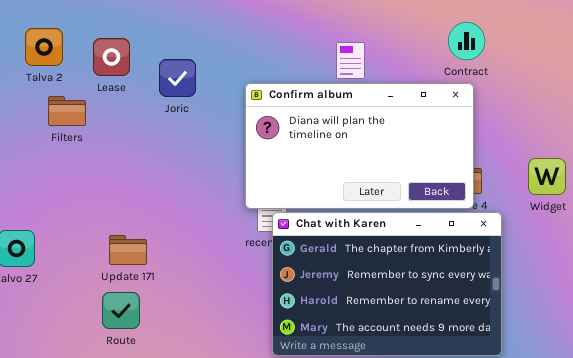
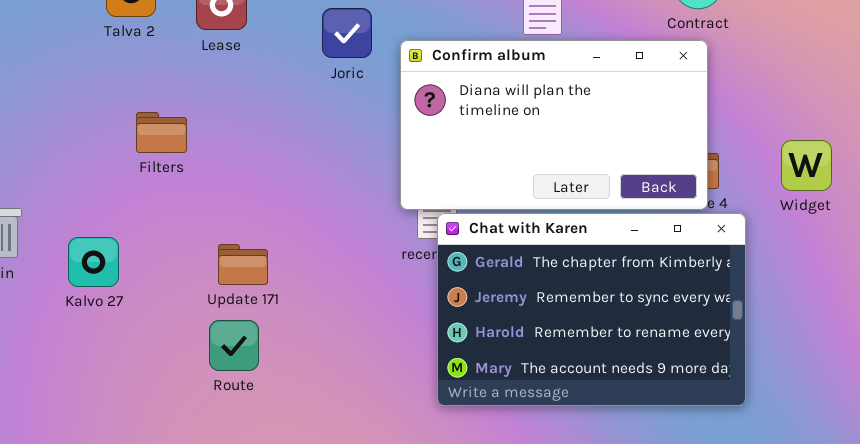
Joric: [159,59,196,97] -> [322,8,372,58], moved
Filters: [48,96,86,126] -> [136,112,187,153], moved

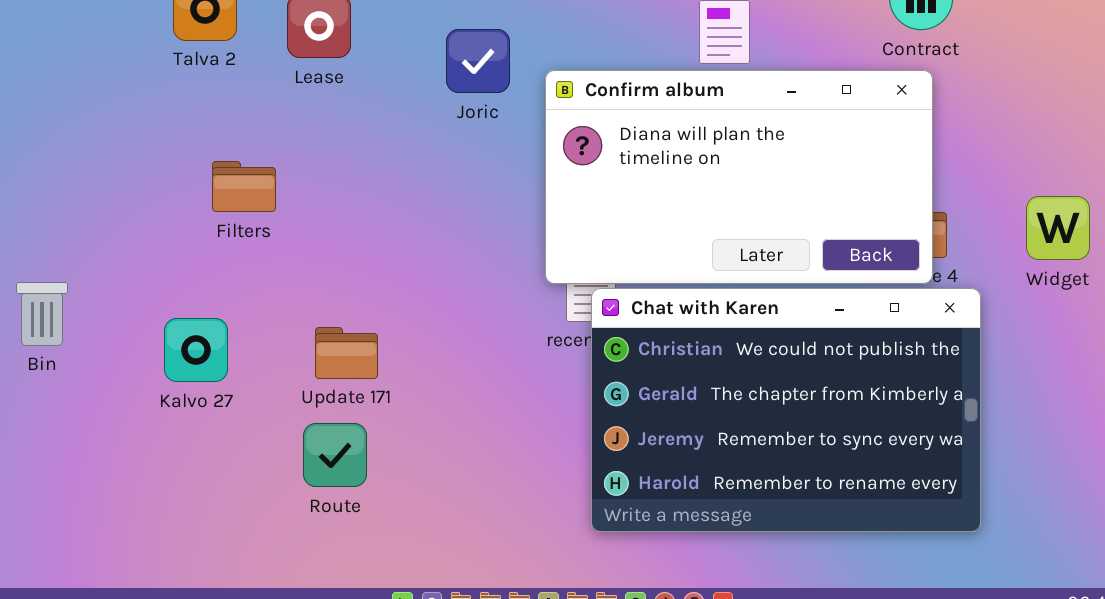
Chat with Karen: [437,213,746,406] -> [591,288,981,532], scrolled up 1 row
Kalvo 27: [68,237,119,287] -> [164,318,228,382], moved

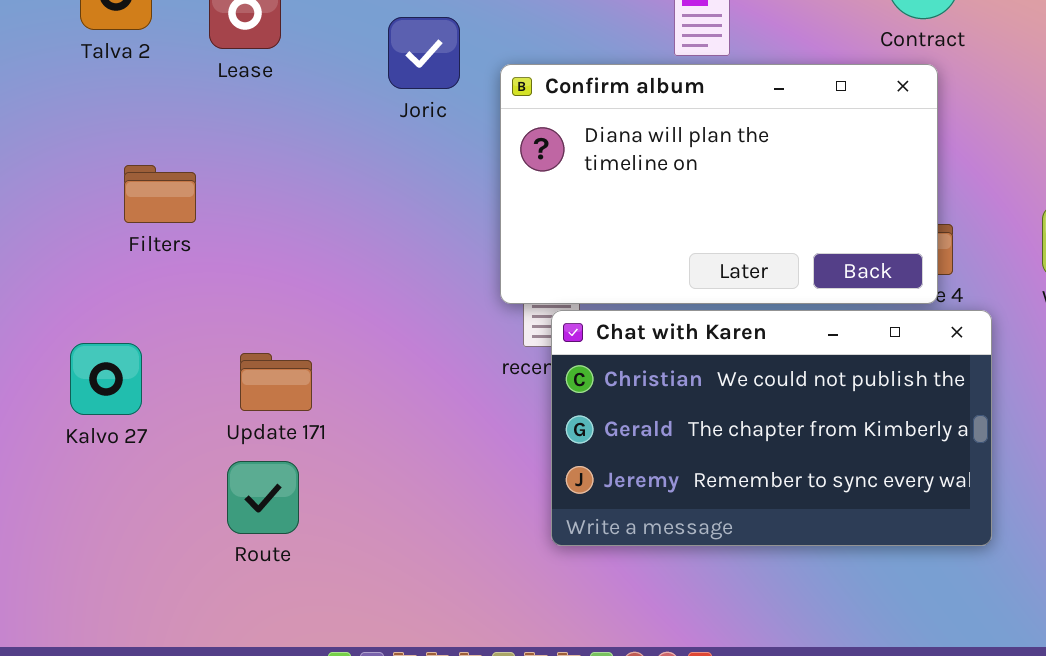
Chat with Karen: [591,288,981,532] -> [551,310,992,546], resized

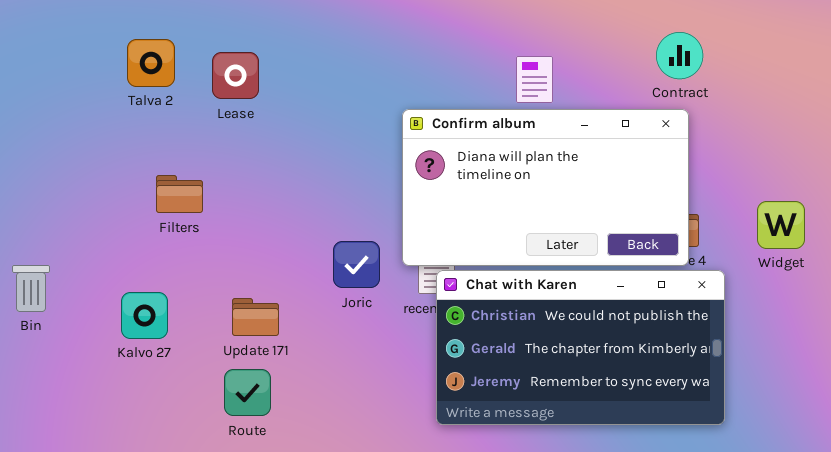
Joric: [388,17,460,89] -> [333,241,380,288], moved

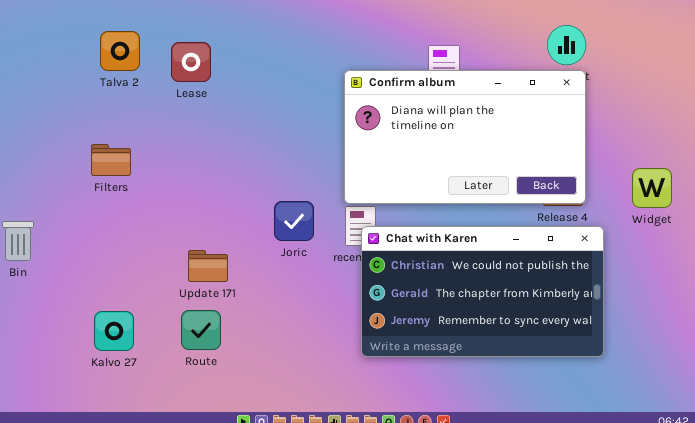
Confirm album: [402,109,689,266] -> [344,70,586,204], moved
Filters: [156,175,203,213] -> [91,144,131,176], moved
Kalvo 27: [121,292,168,339] -> [94,311,134,351], moved

